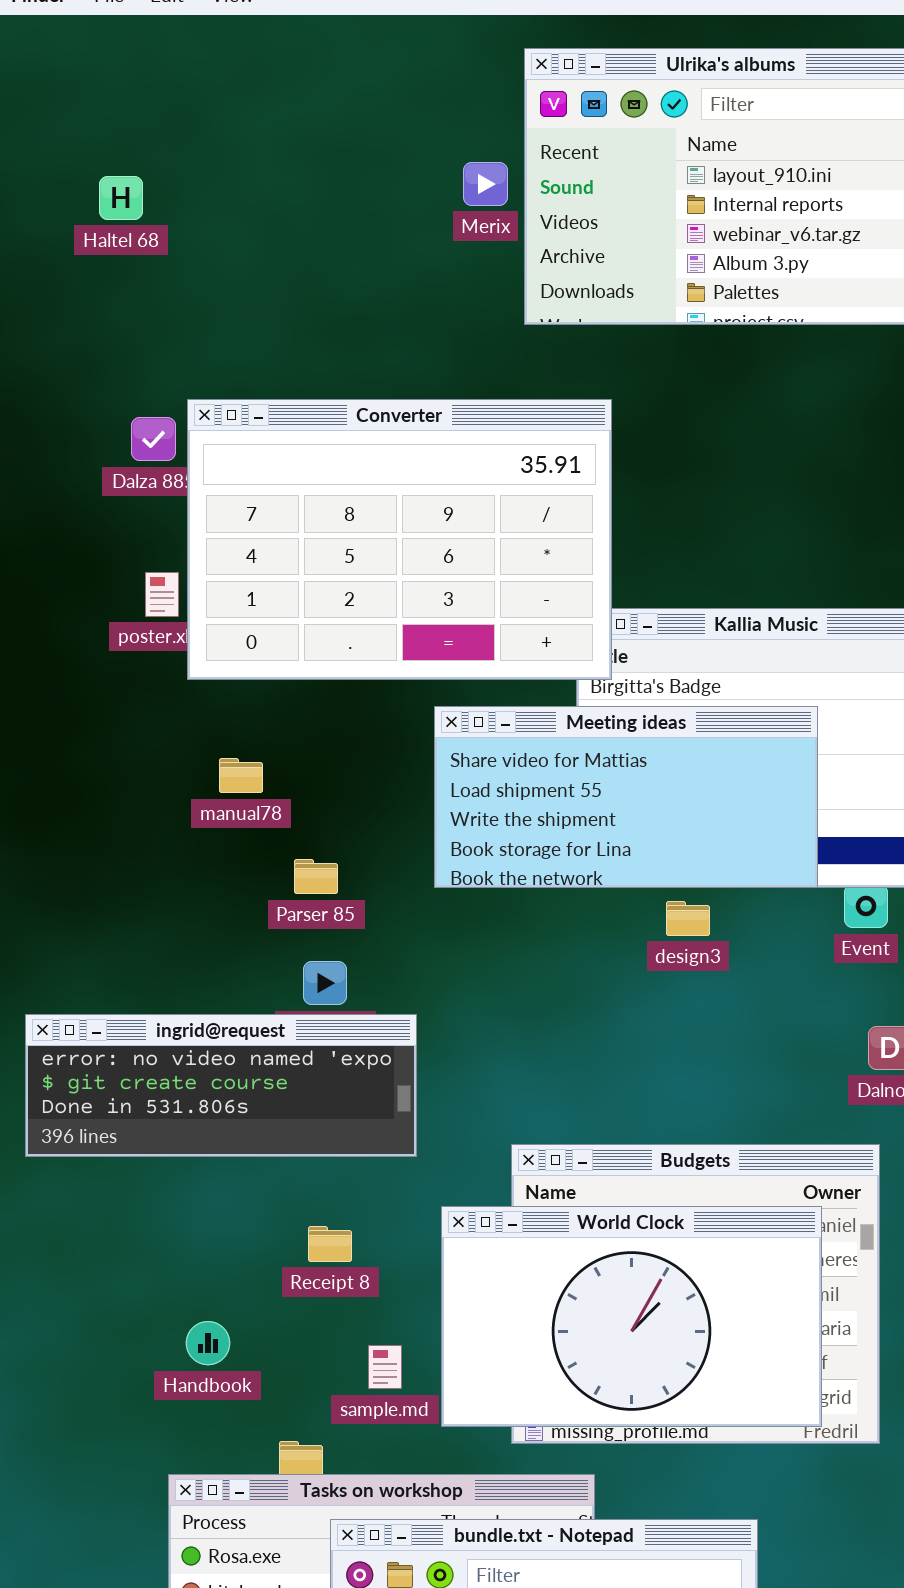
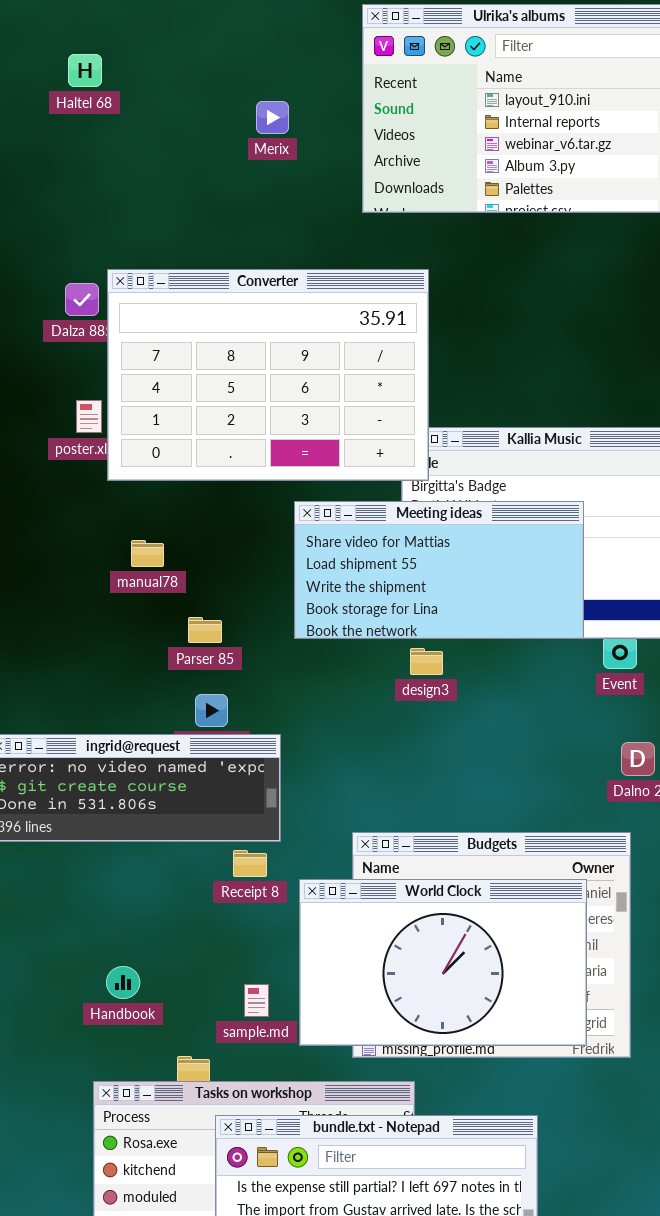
Merix: [463,162,508,206] -> [256,101,289,134], moved
Haltel 68: [99,176,143,220] -> [68,54,102,87], moved
design3: [666,901,710,936] -> [410,648,443,675], moved
Receipt 8: [308,1226,352,1262] -> [233,850,267,877], moved

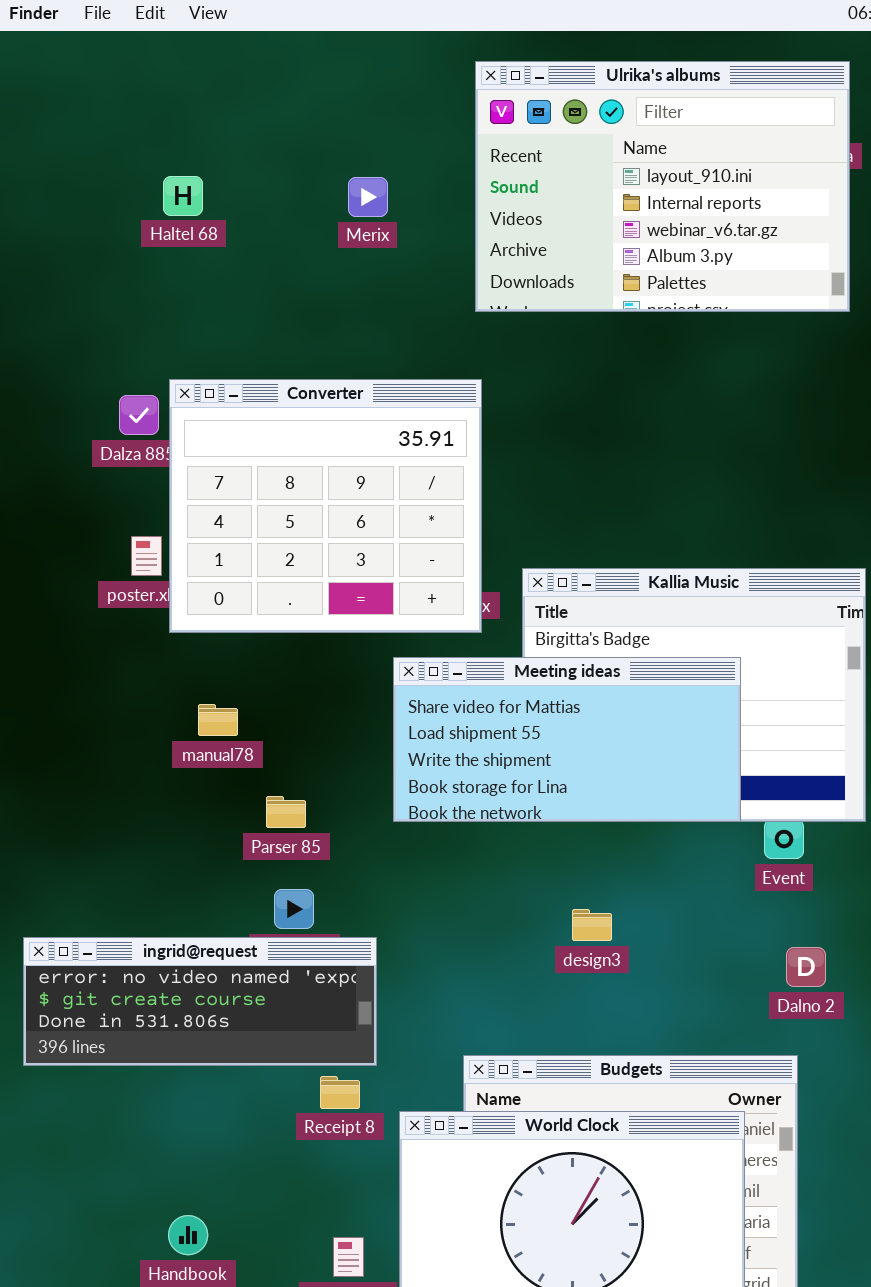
Haltel 68: [68,54,102,87] -> [163,176,203,216], moved
Converter: [107,269,429,481] -> [169,379,482,633], resized
design3: [410,648,443,675] -> [572,909,612,941], moved

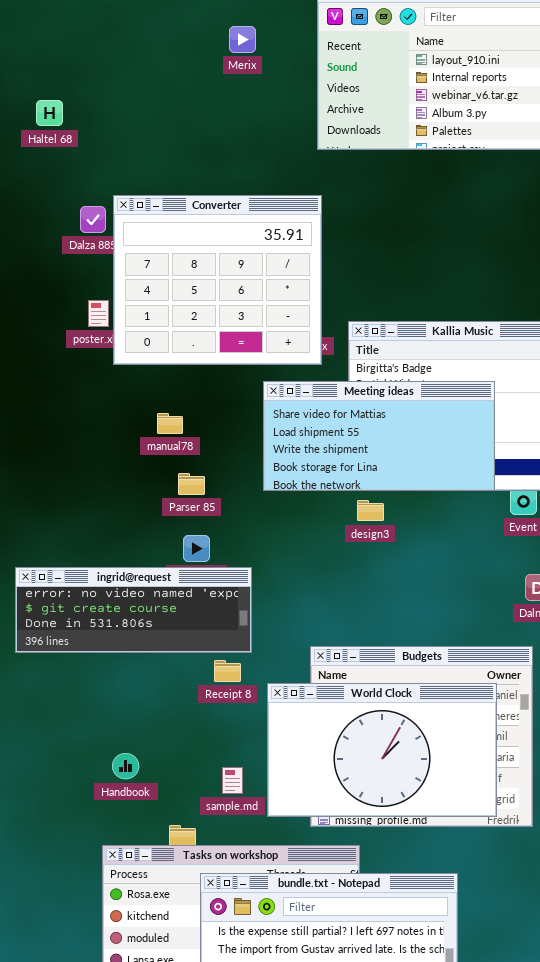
Haltel 68: [163,176,203,216] -> [36,100,63,126], moved
Merix: [348,177,388,217] -> [229,26,256,53], moved
manual78: [198,704,238,736] -> [157,413,183,434], moved
design3: [572,909,612,941] -> [357,500,384,521], moved

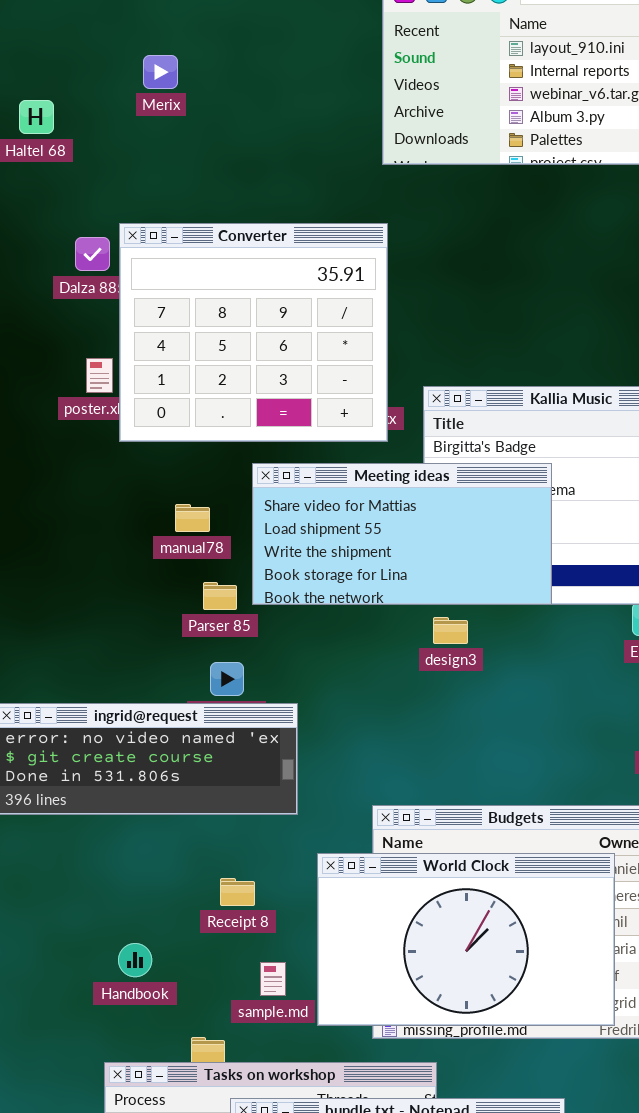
Merix: [229,26,256,53] -> [143,55,178,89], moved
Meeting ideas: [263,381,495,491] -> [252,463,552,605], moved
Receipt 8: [214,660,241,682] -> [220,878,255,906], moved

